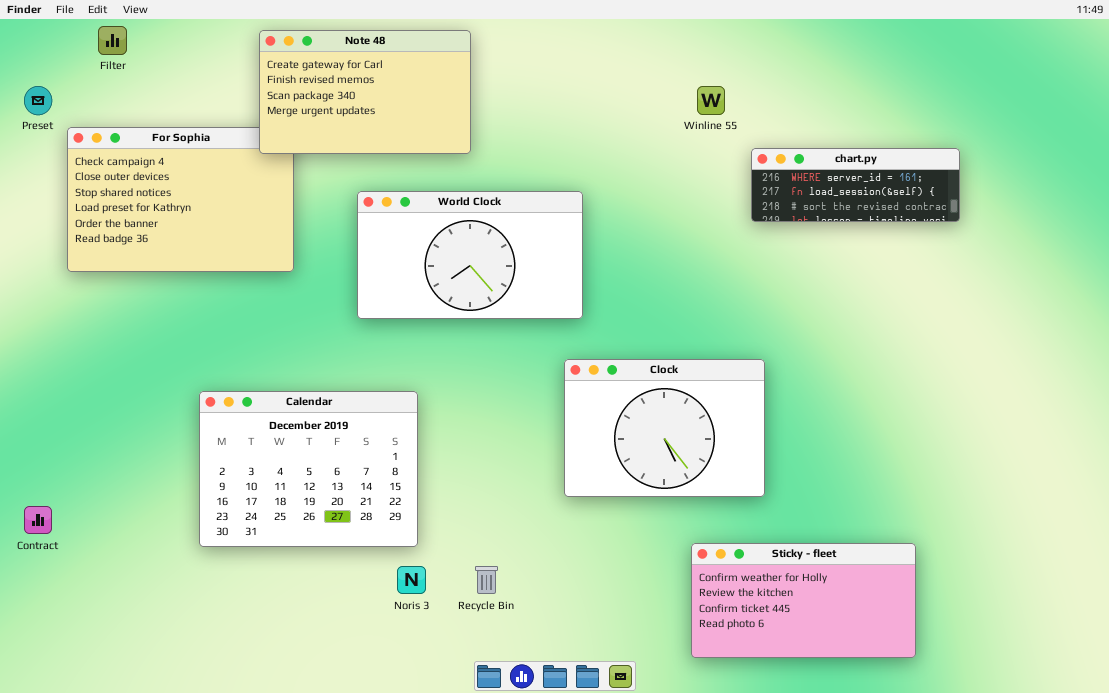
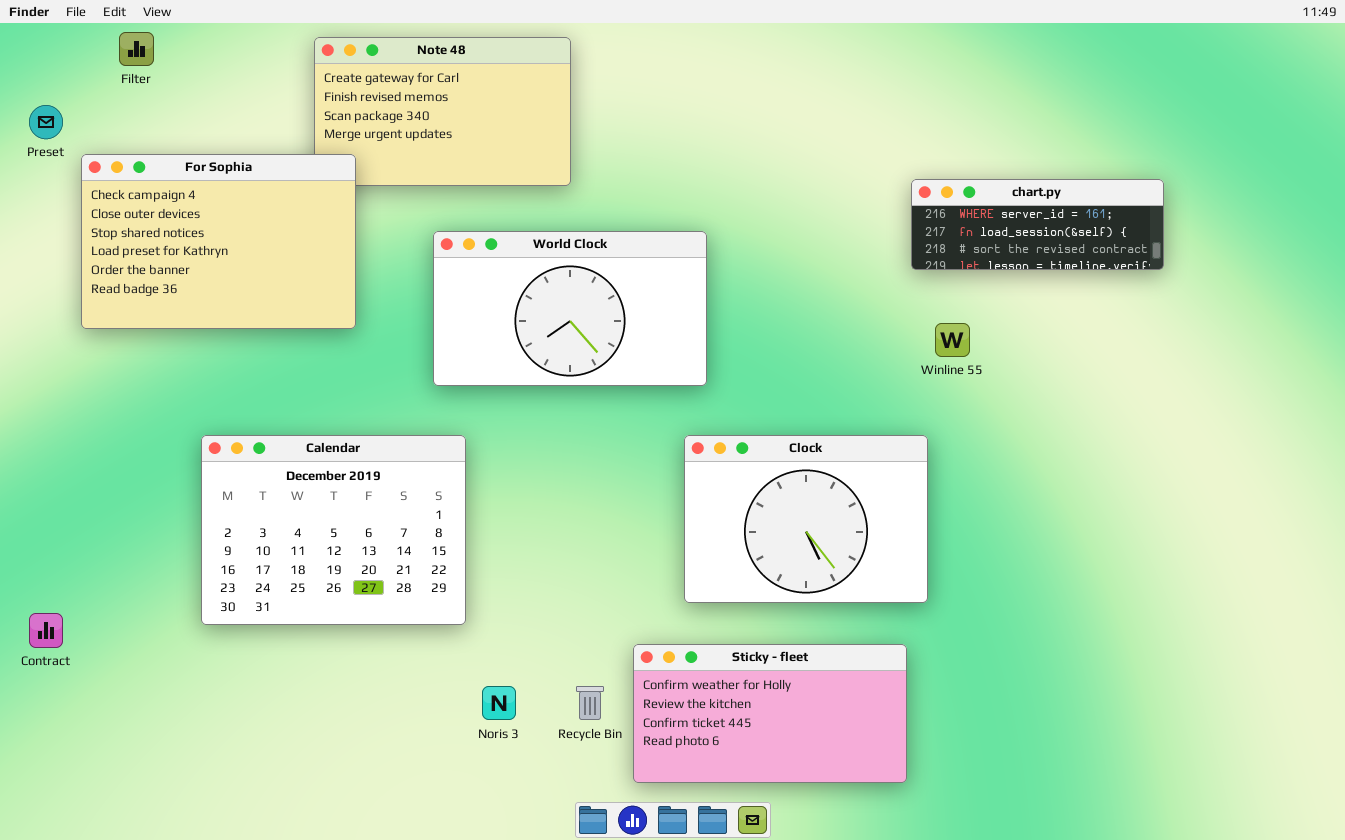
Winline 55: [697,86,725,115] -> [935,323,970,357], moved
For Sophia: [67,127,294,272] -> [81,154,356,329], raised
Calendar: [199,391,418,547] -> [201,435,466,625], moved
Sticky - fleet: [691,543,916,658] -> [633,644,907,783], moved

